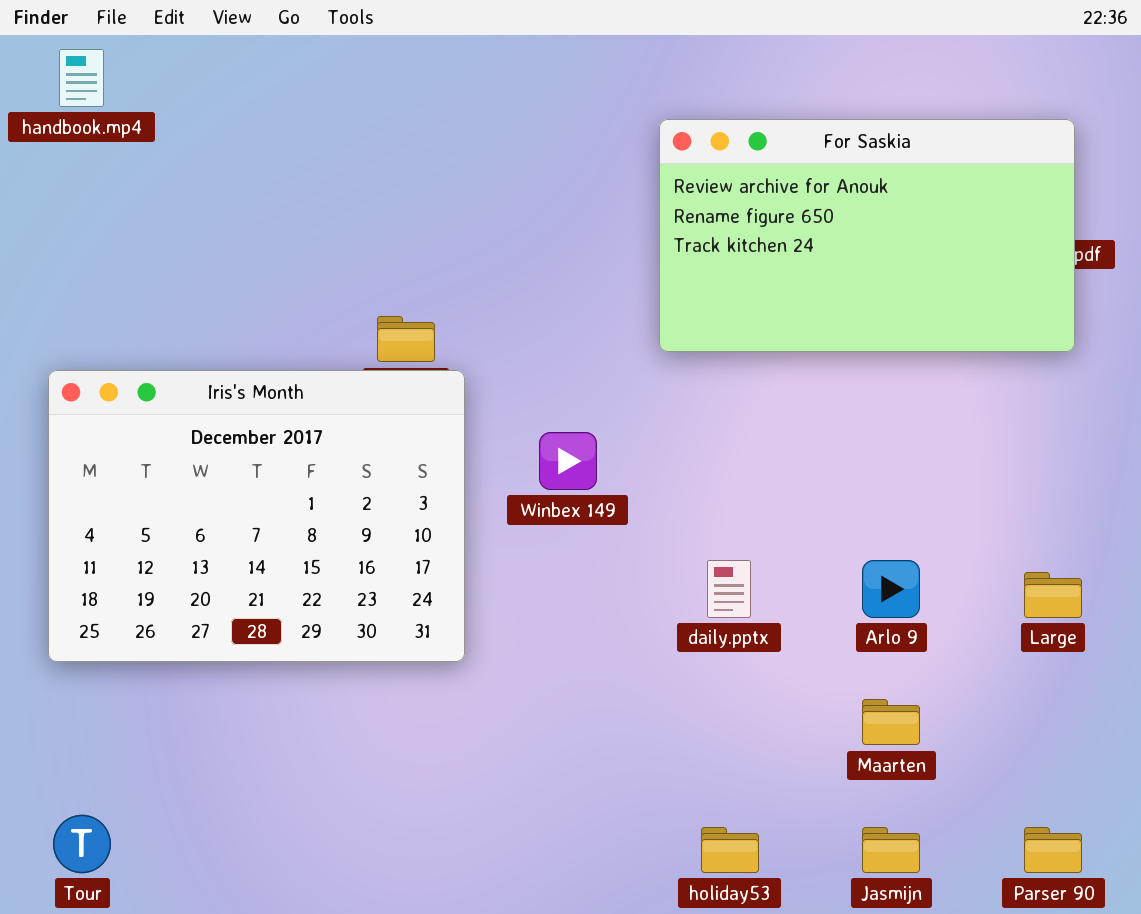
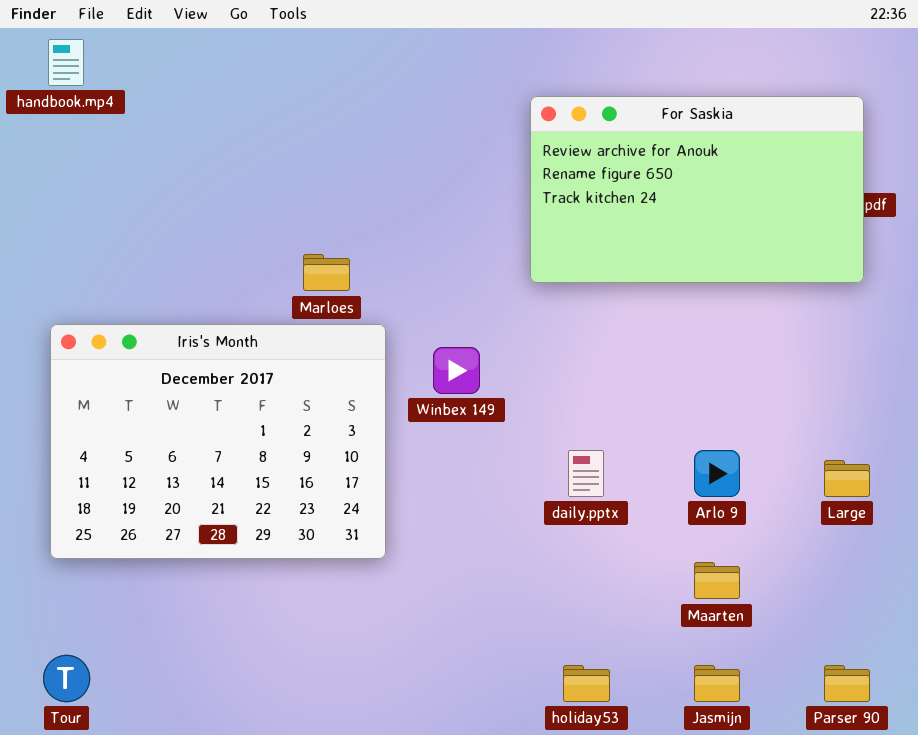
Iris's Month: [48,370,465,662] -> [50,324,386,559], moved

